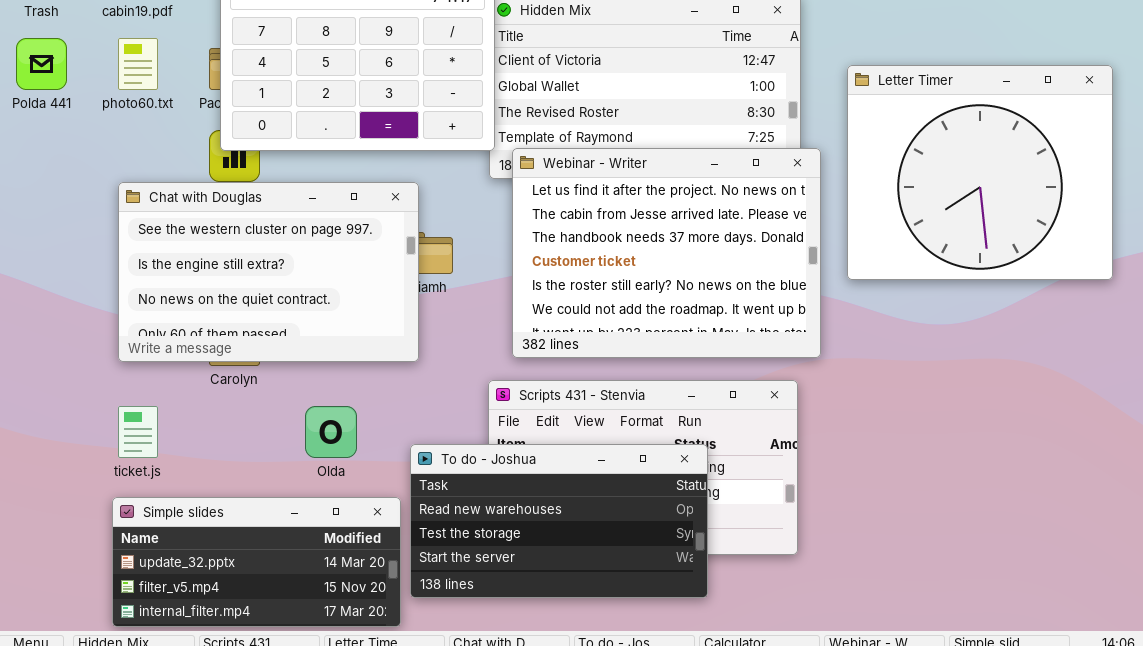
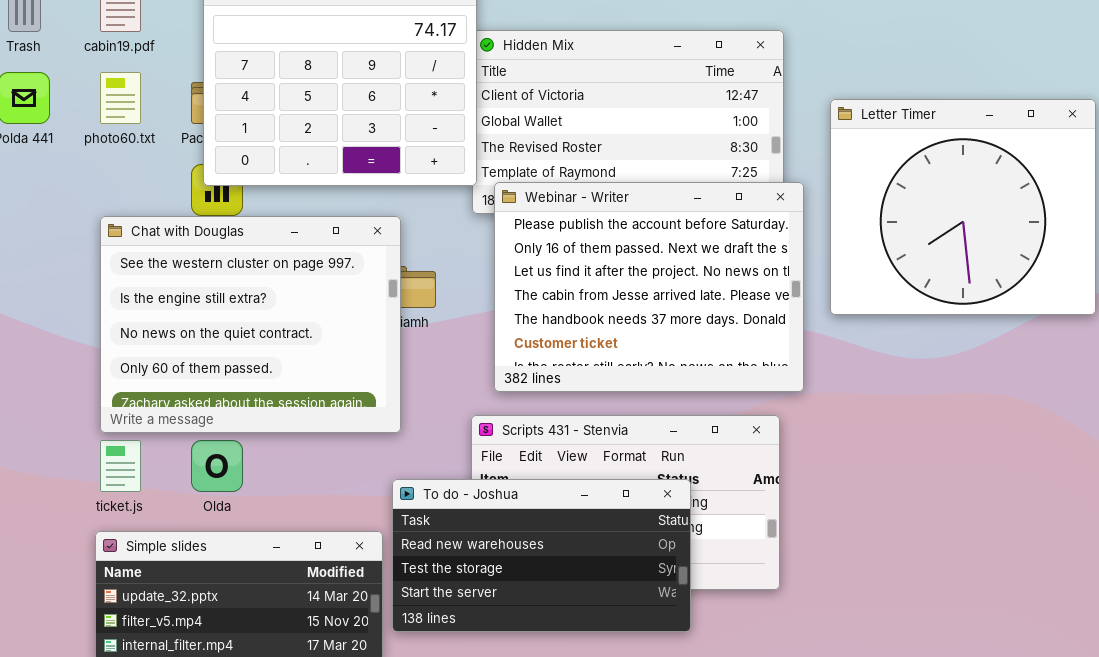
Webinar - Writer: [512,148,821,358] -> [494,182,804,392], scrolled up 2 rows
Chat with Douglas: [118,182,419,362] -> [100,216,401,433], resized
Olda: [305,406,357,458] -> [191,440,243,492], moved

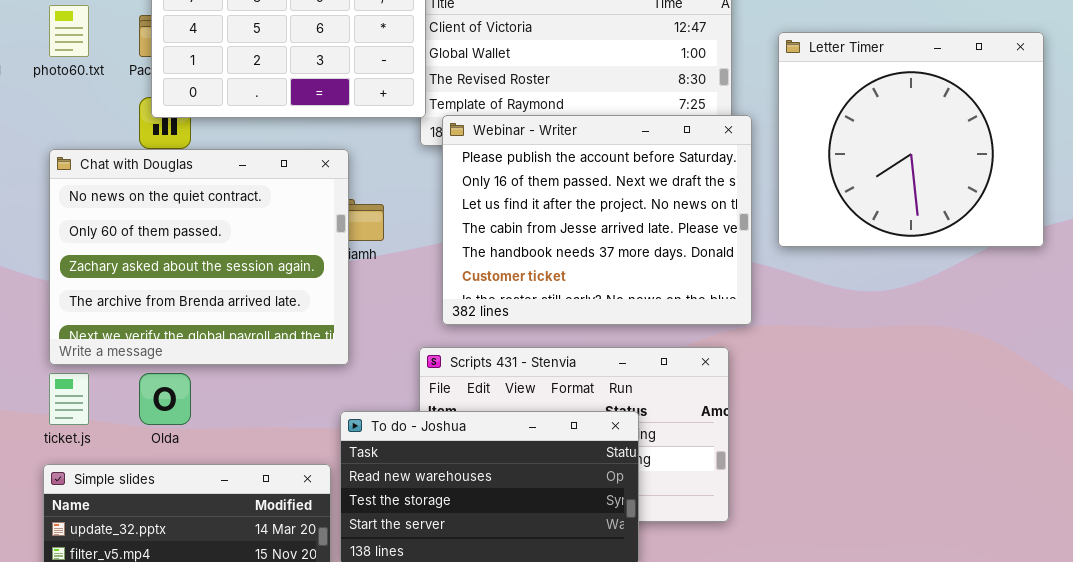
Chat with Douglas: [100,216,401,433] -> [49,149,349,365], scrolled down 2 rows

